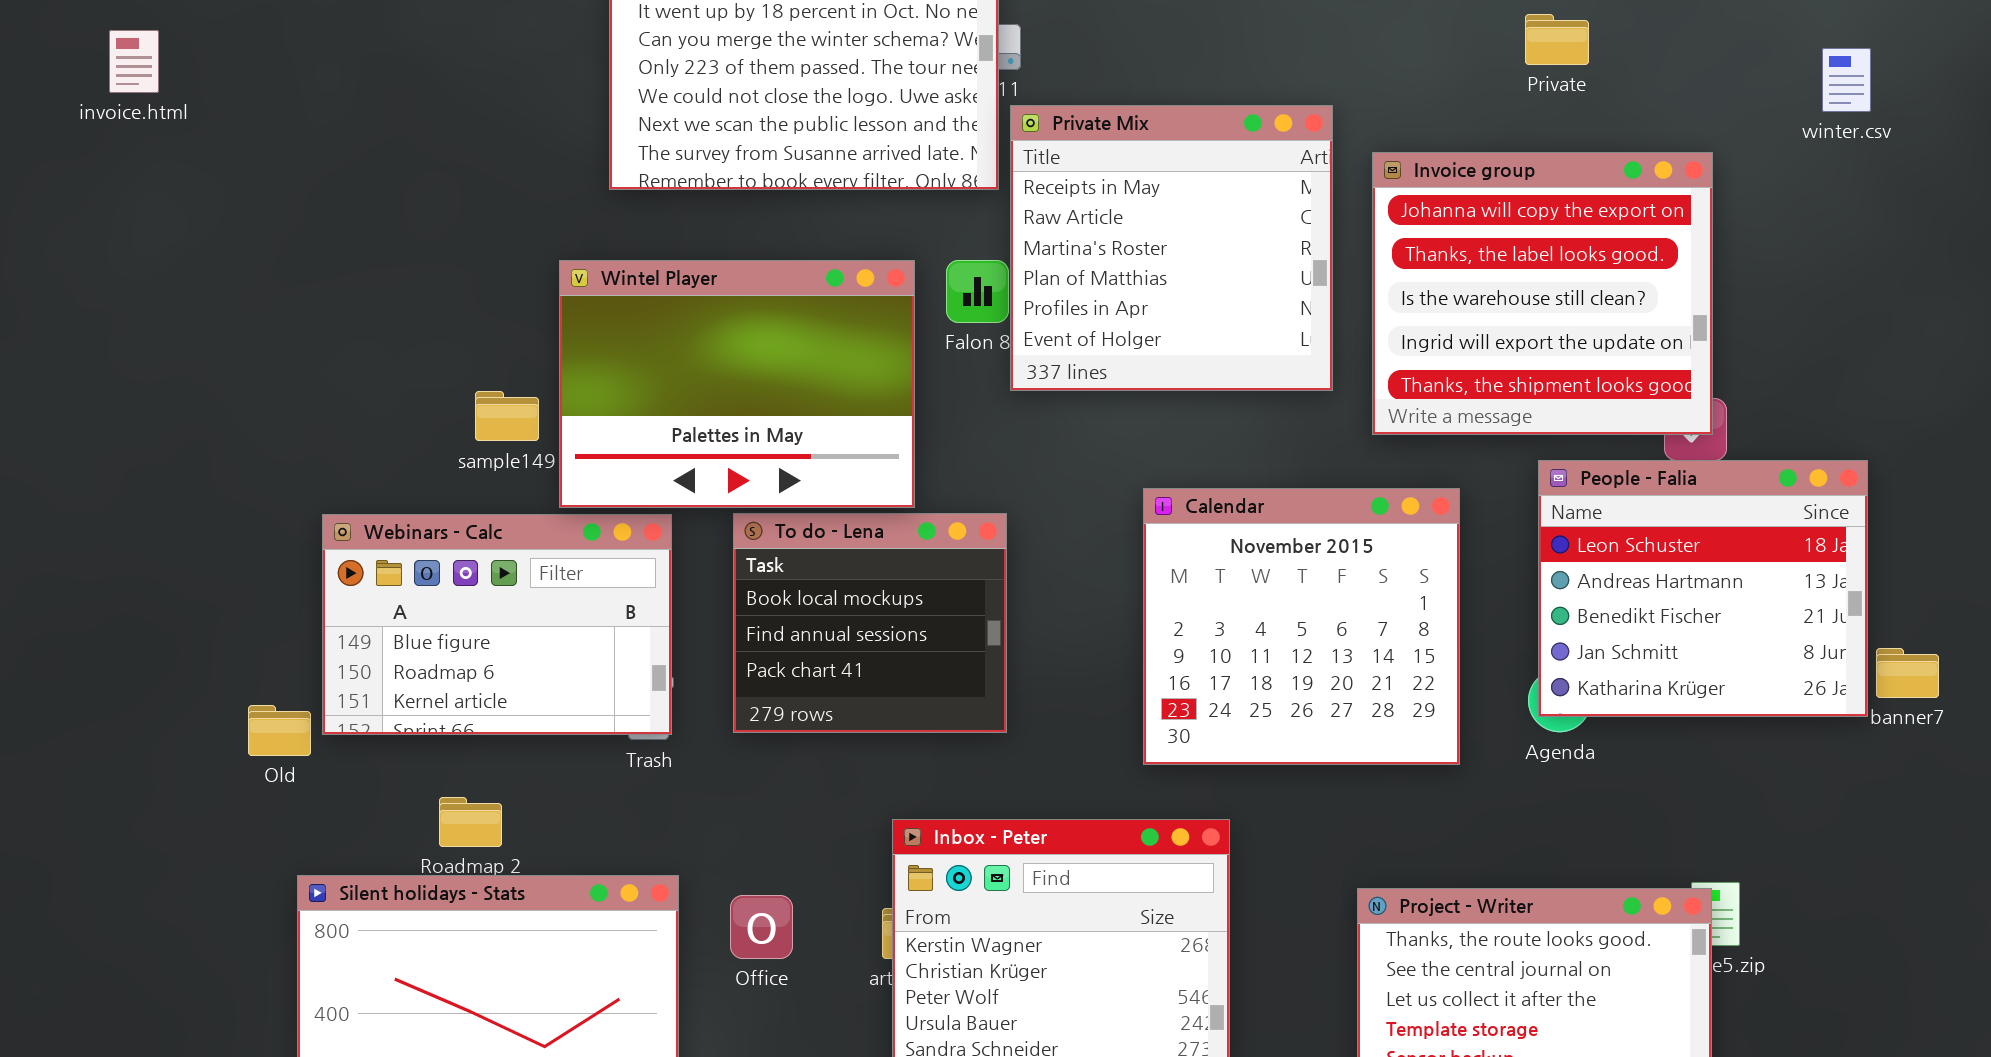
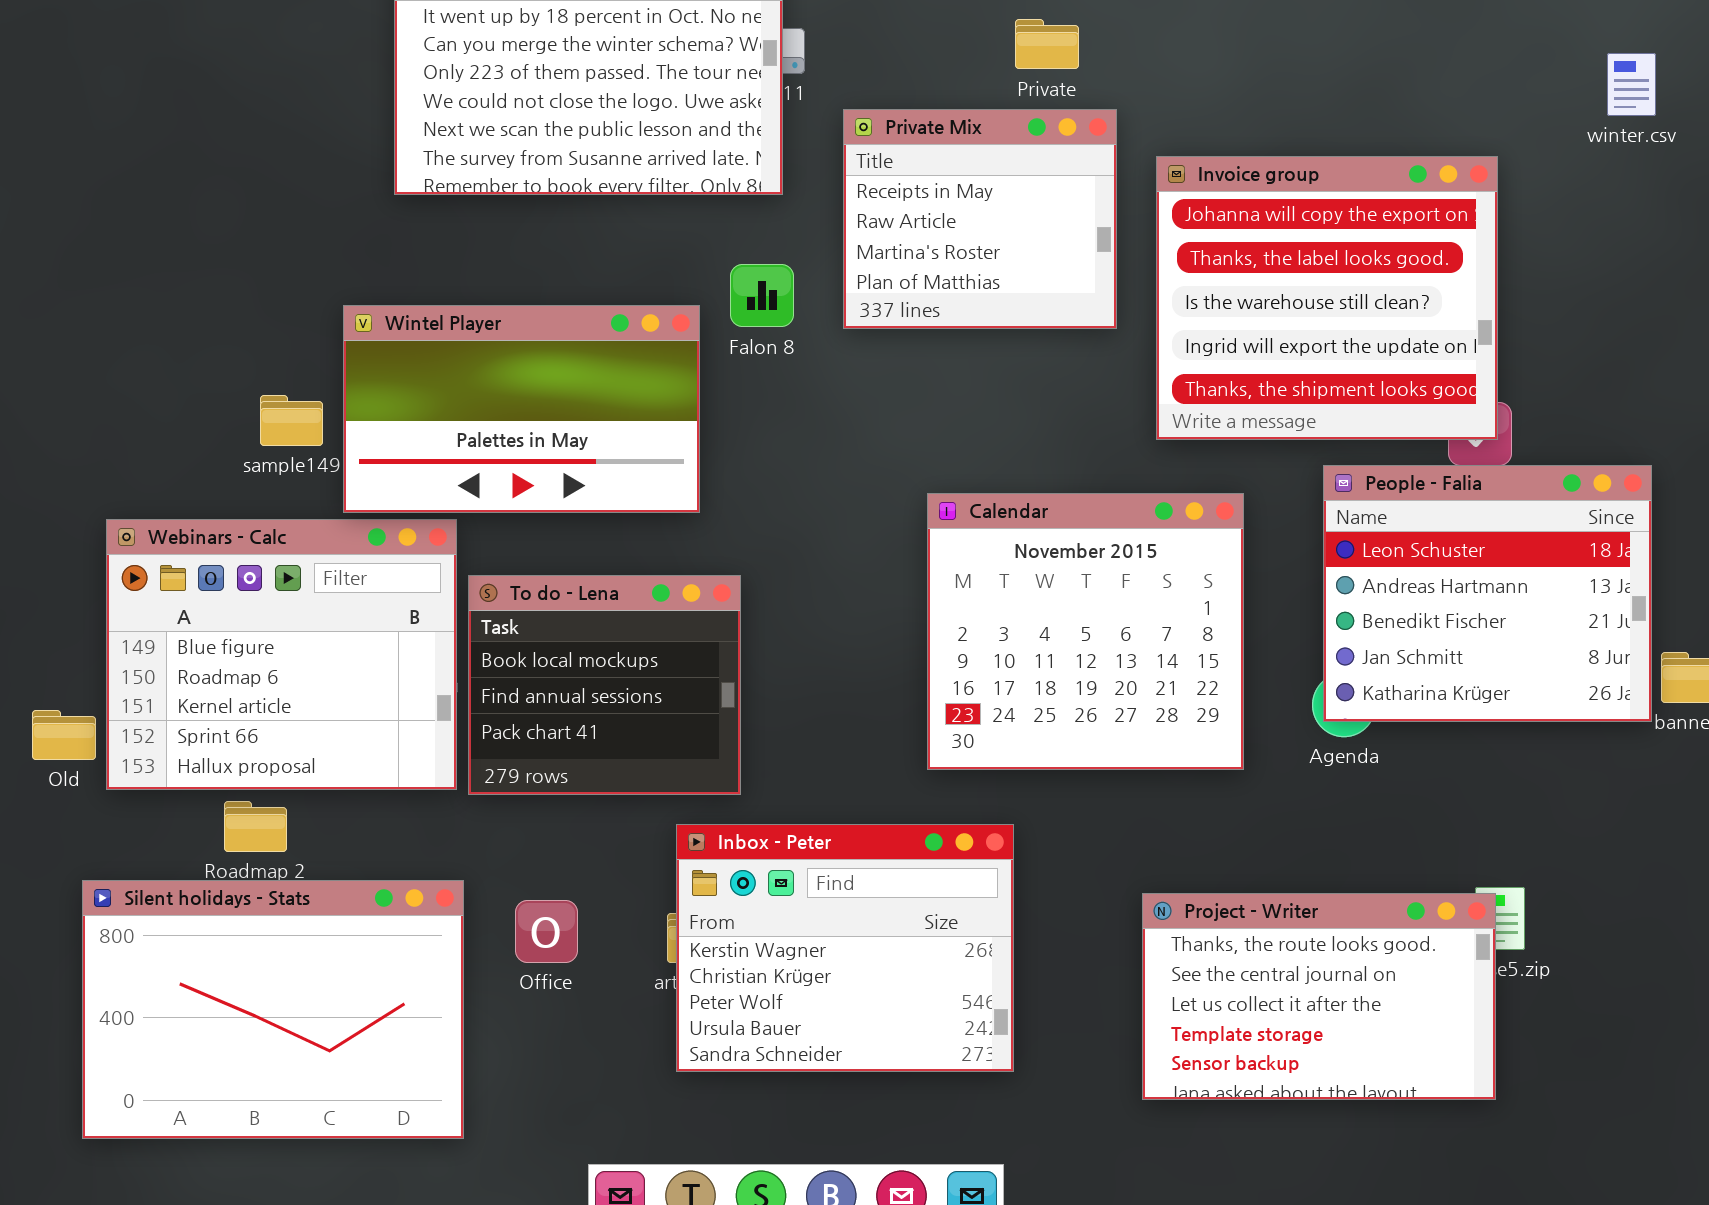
Private: [1525,14,1589,65] -> [1015,19,1079,69], moved
Private Mix: [1010,105,1333,391] -> [843,109,1117,329], resized
Wintel Player: [559,260,915,508] -> [343,305,700,513], resized
To do - Lena: [733,513,1007,733] -> [468,575,741,795], moved
Webinars - Calc: [322,514,672,735] -> [106,519,457,790], resized

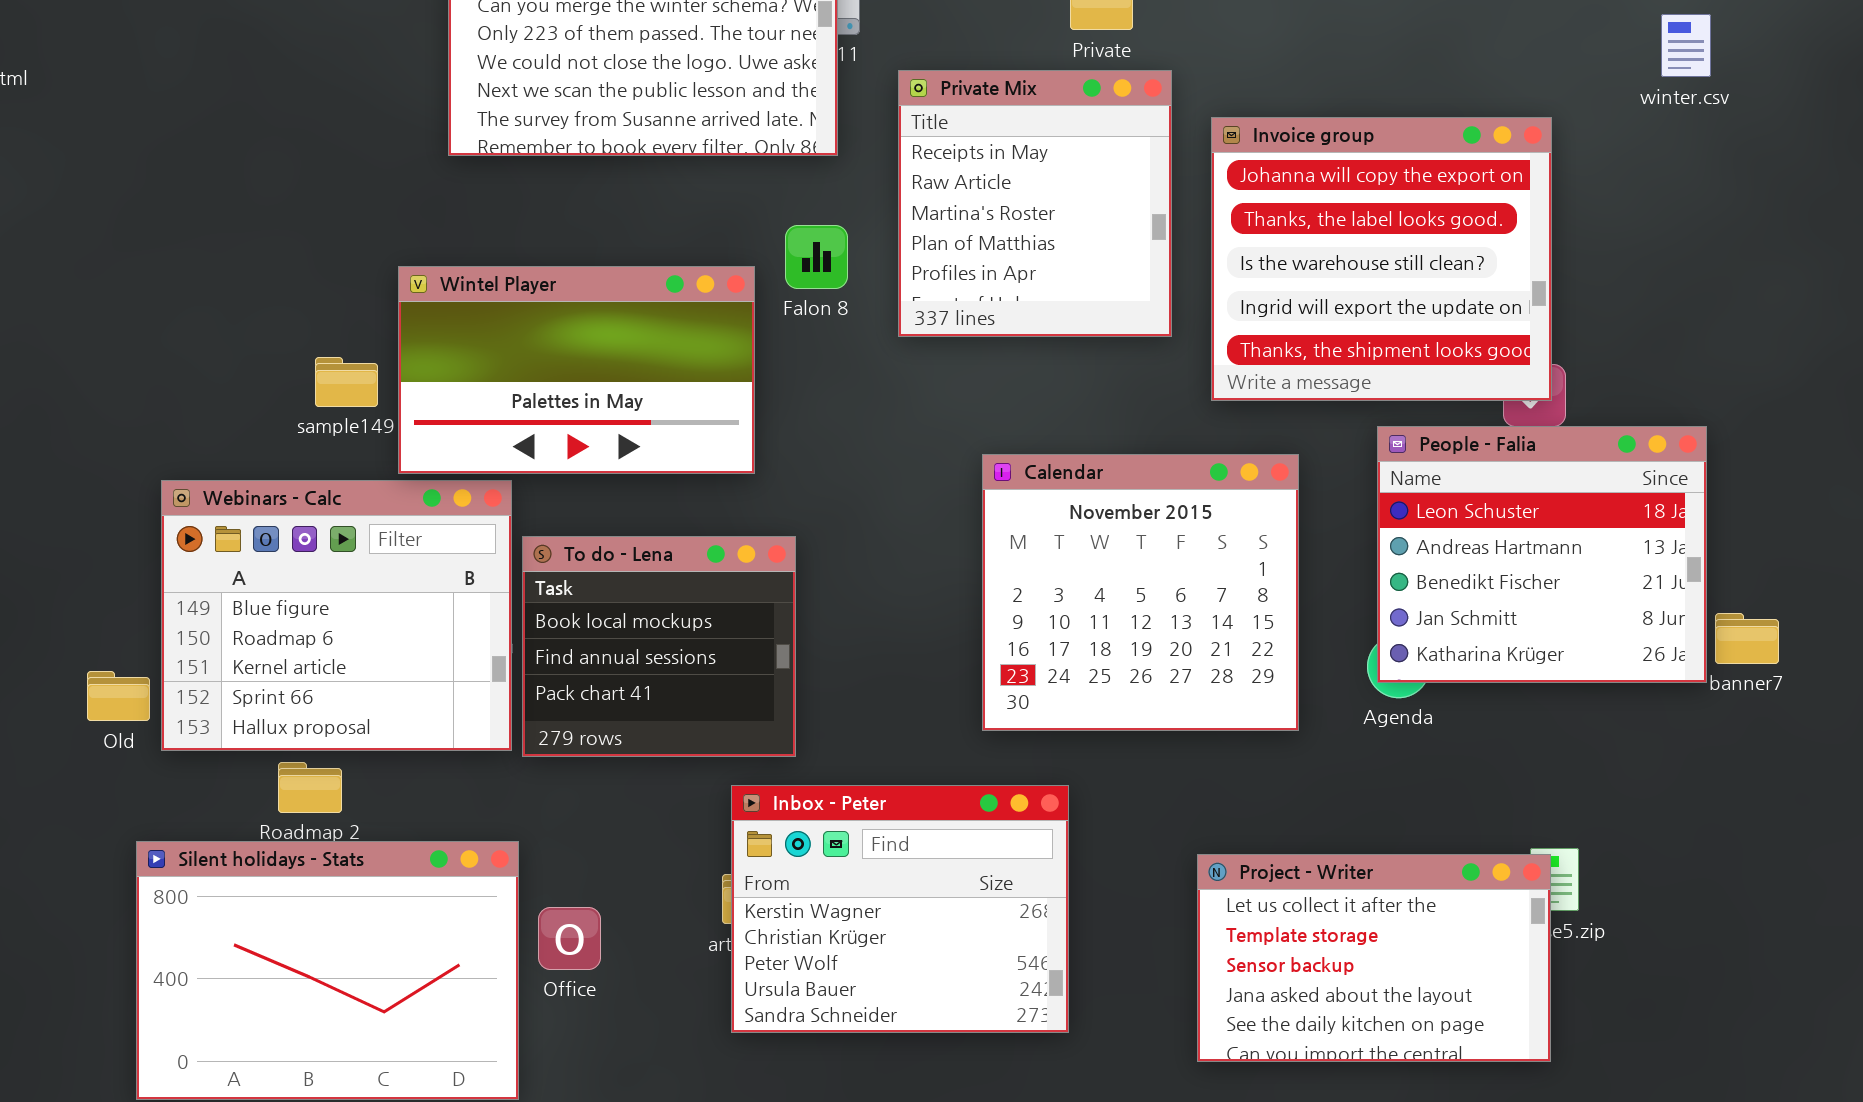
Private Mix: [843,109,1117,329] -> [898,70,1172,337], resized
Project - Writer: [1142,893,1496,1100] -> [1197,854,1551,1062], scrolled down 2 rows
Office: [515,900,578,963] -> [538,907,601,970], moved

